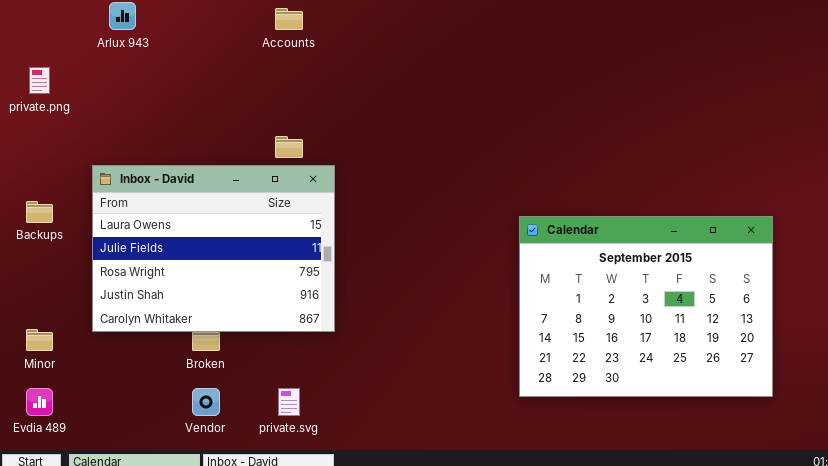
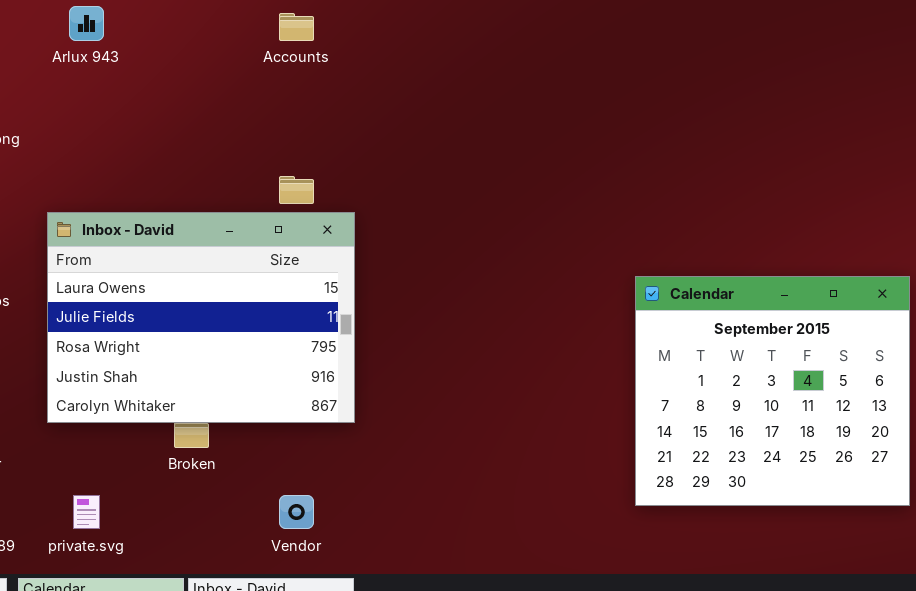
Calendar: [519,216,773,397] -> [635,276,910,506], resized
Vendor: [192,388,220,416] -> [279,495,314,529], moved
private.svg: [278,388,300,416] -> [73,495,100,529], moved

